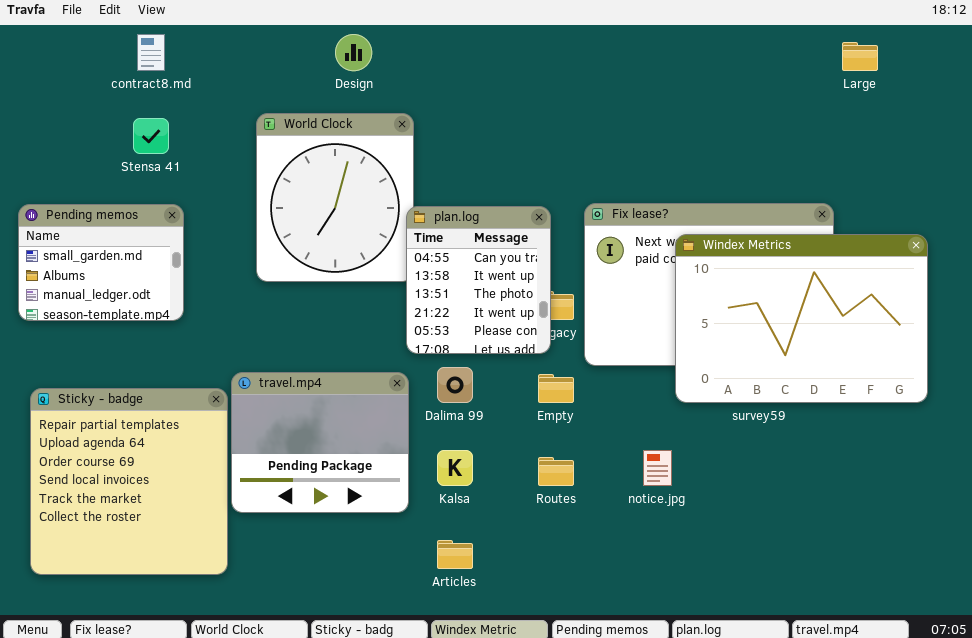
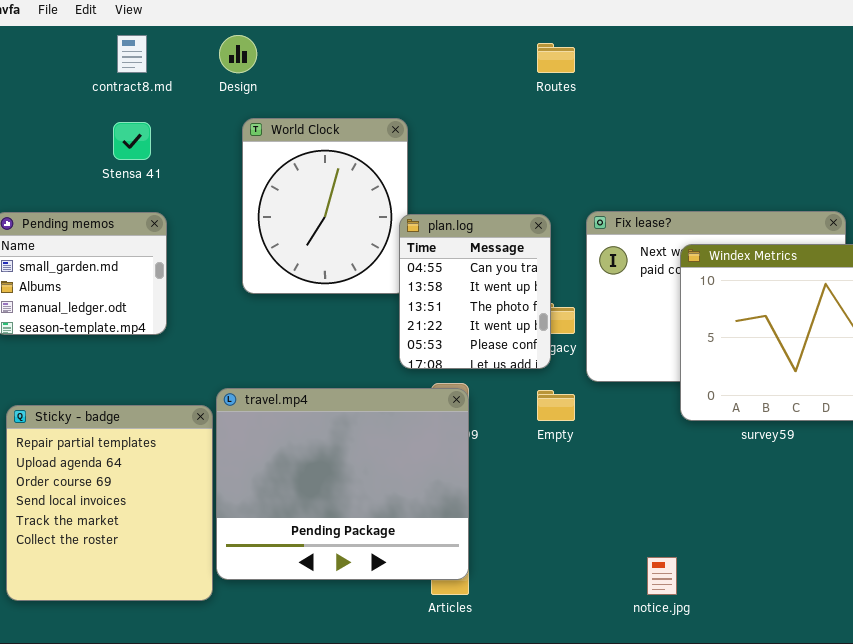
Design: [335,34,372,71] -> [219,35,257,73], moved
travel.mp4: [231,372,409,513] -> [216,388,469,580], resized
notice.jpg: [643,450,672,486] -> [647,557,677,595], moved
Routes: [538,457,574,486] -> [537,43,575,73], moved

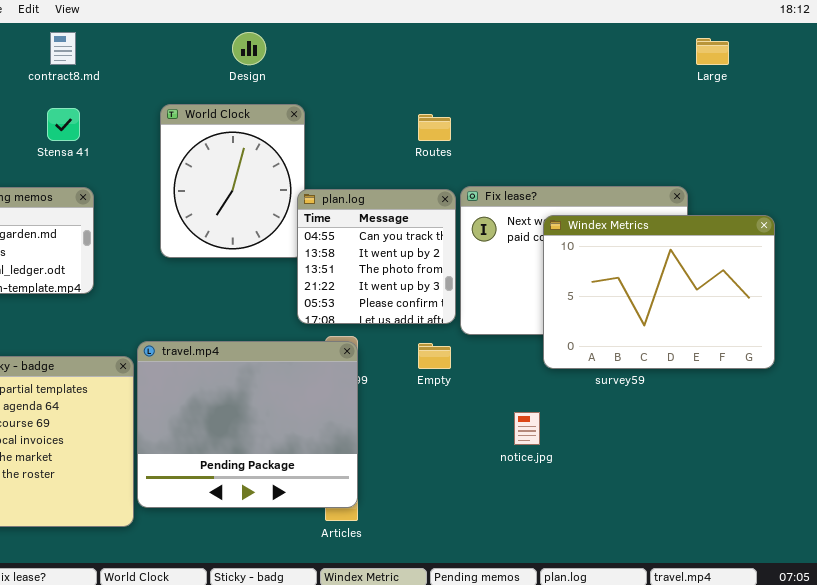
Design: [219,35,257,73] -> [232,32,266,65], moved
Routes: [537,43,575,73] -> [418,114,451,141], moved
plan.log: [399,214,551,369] -> [297,189,456,324], resized
notice.jpg: [647,557,677,595] -> [514,412,540,445], moved

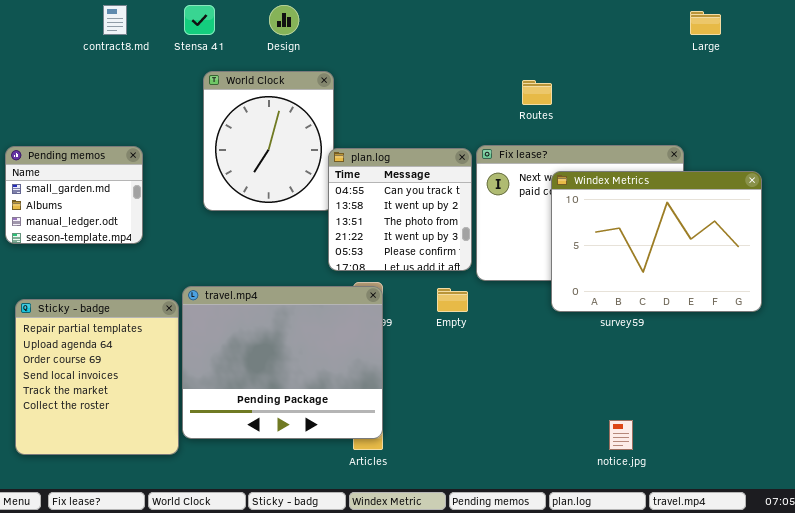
Stensa 41: [47,108,80,141] -> [184,5,215,35], moved
Routes: [418,114,451,141] -> [522,80,552,105], moved
notice.jpg: [514,412,540,445] -> [609,420,633,450], moved

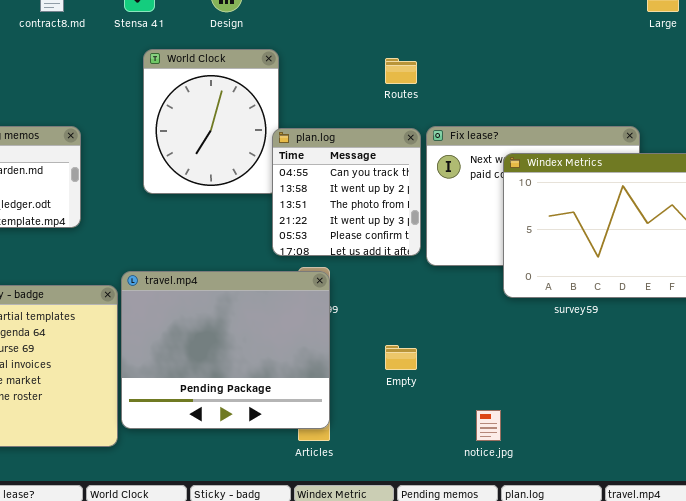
Routes: [522,80,552,105] -> [385,58,417,84], moved
Empty: [437,288,468,312] -> [385,345,417,370], moved
notice.jpg: [609,420,633,450] -> [476,410,501,441], moved

